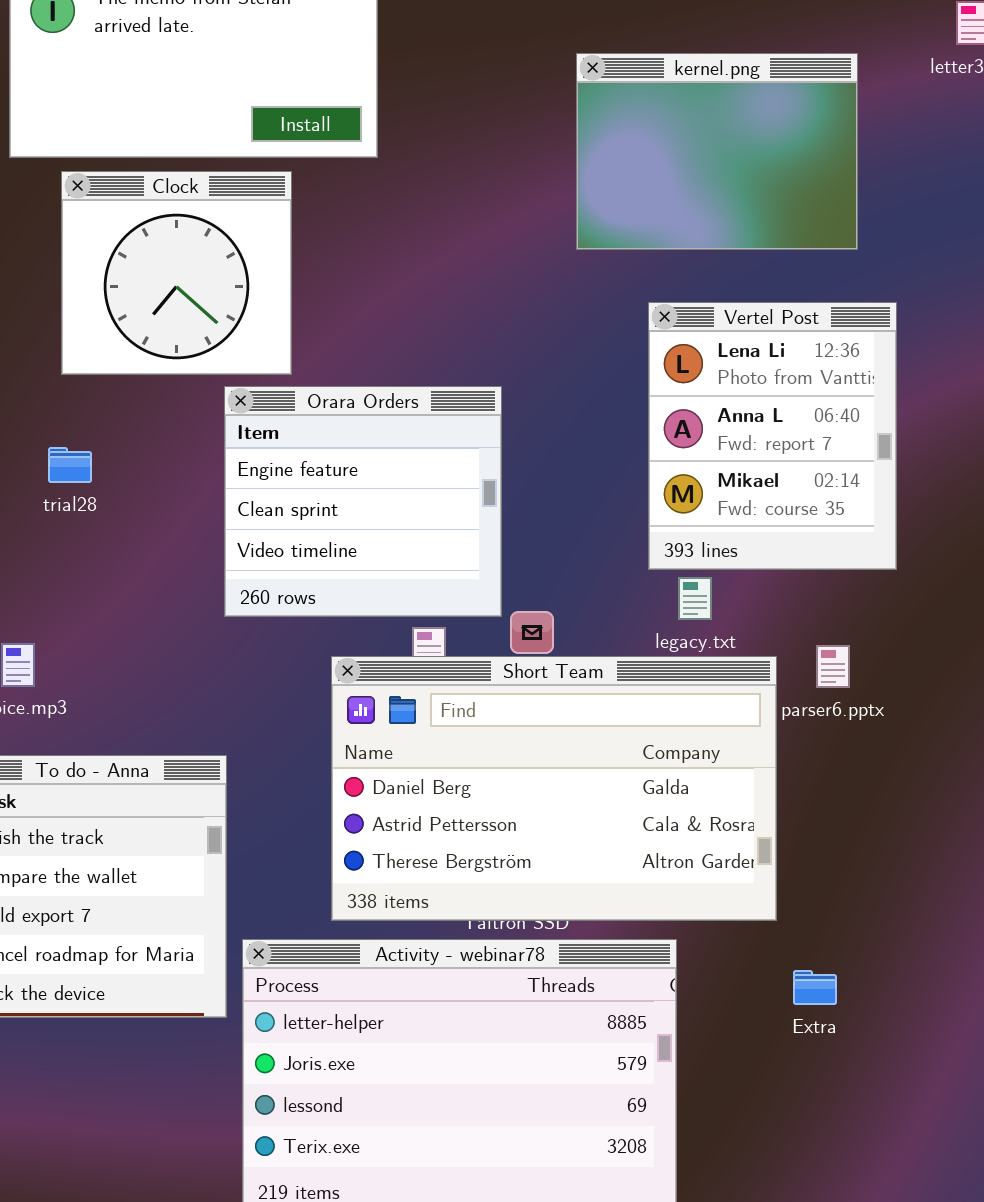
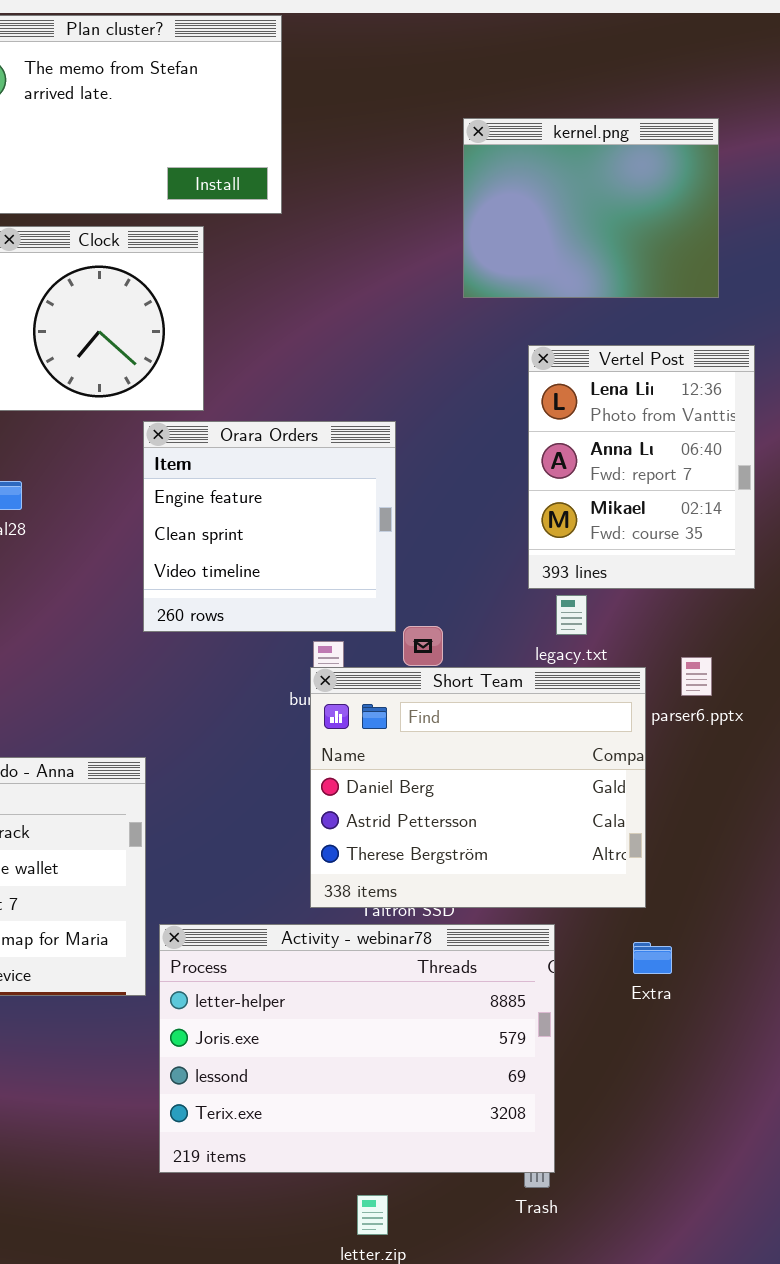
Short Team: [331,656,777,921] -> [310,667,646,908], resized
Extra: [793,970,837,1005] -> [633,942,672,974], moved

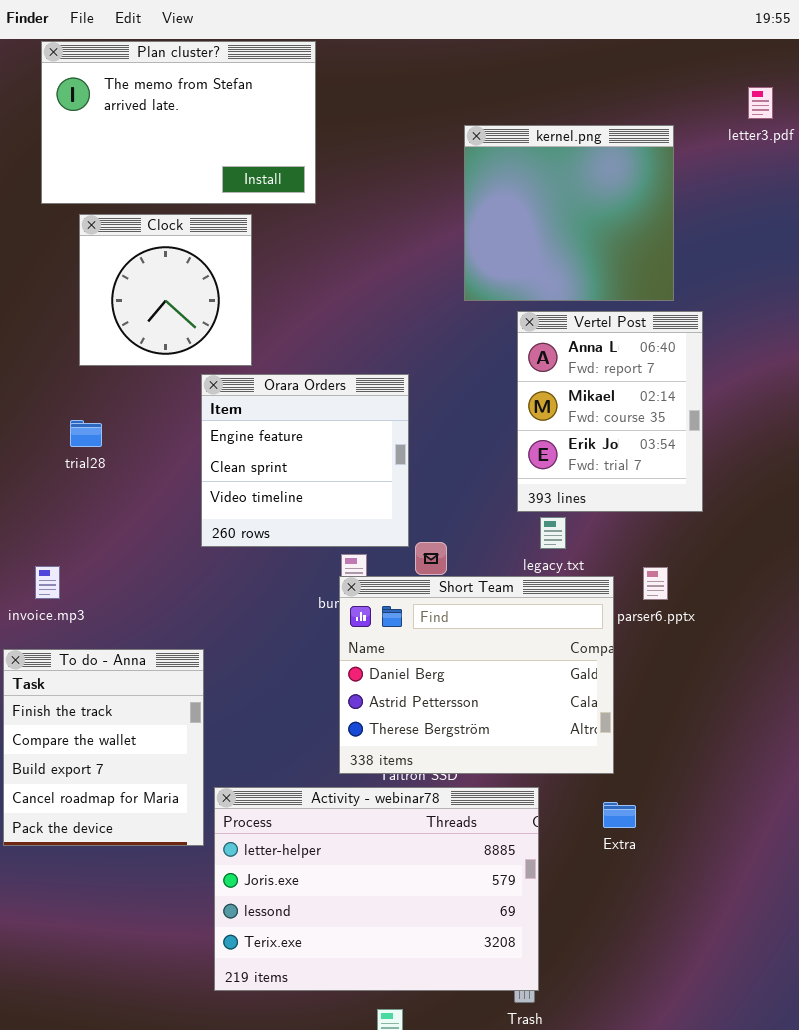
kernel.png: [463,118,719,298] -> [464,125,674,301], resized
Vertel Post: [528,345,755,589] -> [517,311,703,512], scrolled down 1 row

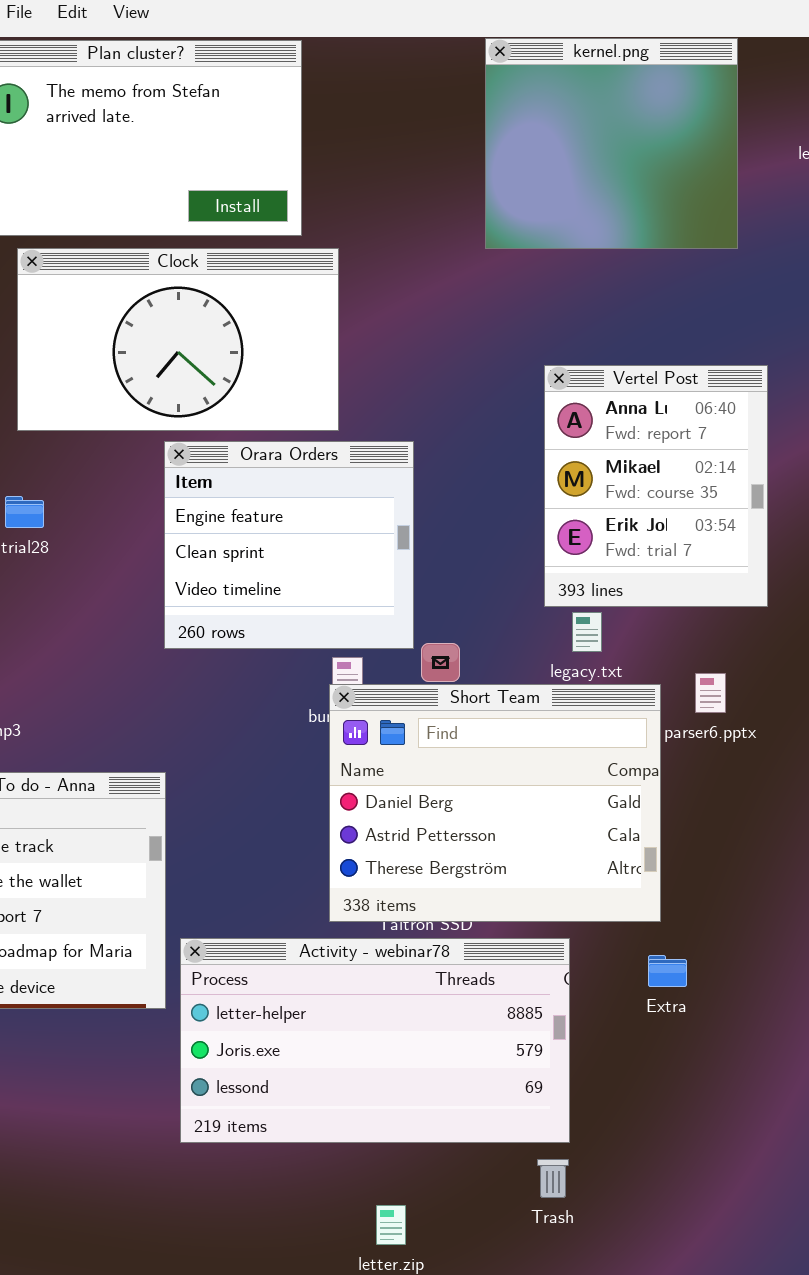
kernel.png: [464,125,674,301] -> [485,38,738,249], moved
Clock: [79,214,252,366] -> [17,248,339,431], resized
Activity - webinar78: [214,787,539,991] -> [180,938,570,1143], resized

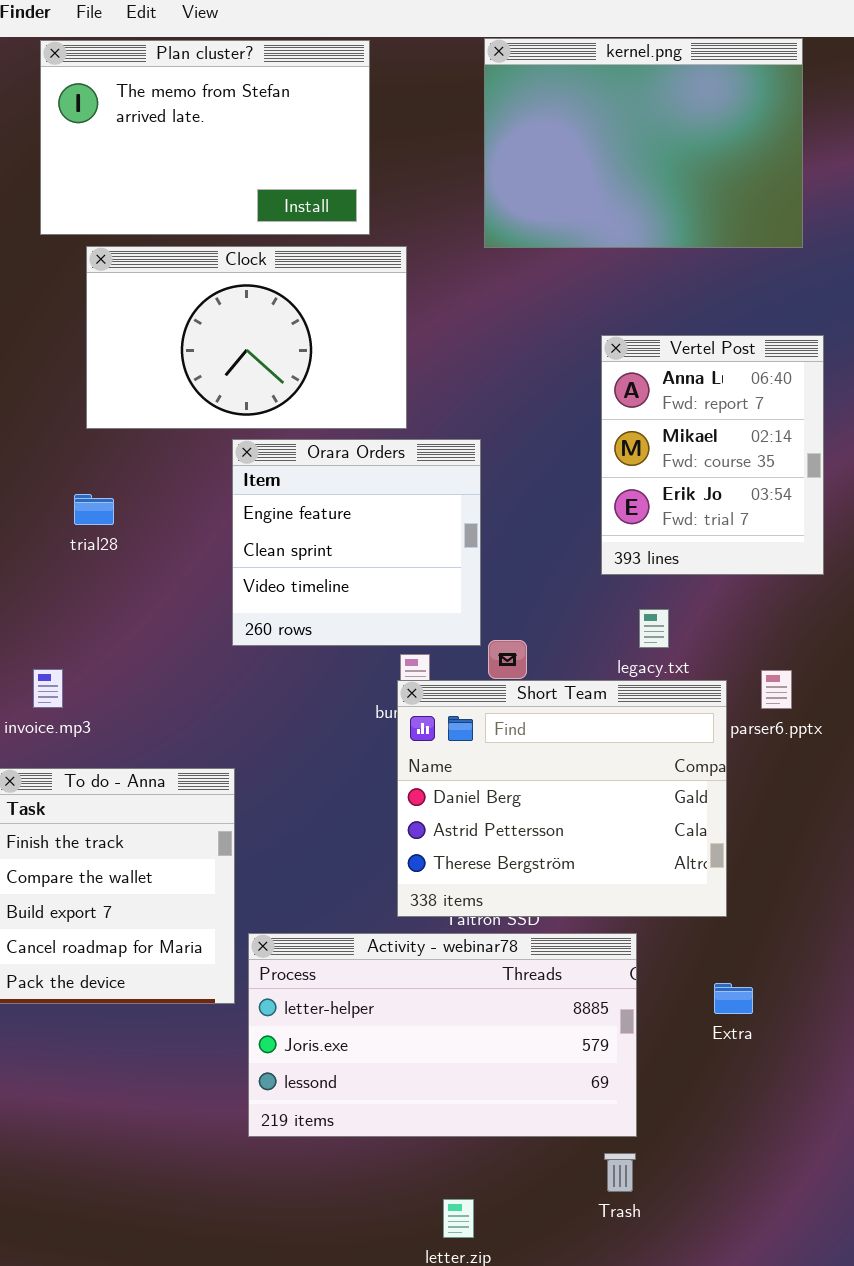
kernel.png: [485,38,738,249] -> [484,38,803,248], resized
Vertel Post: [544,365,768,607] -> [601,335,824,575], moved
Extra: [648,955,687,987] -> [714,983,753,1014], moved

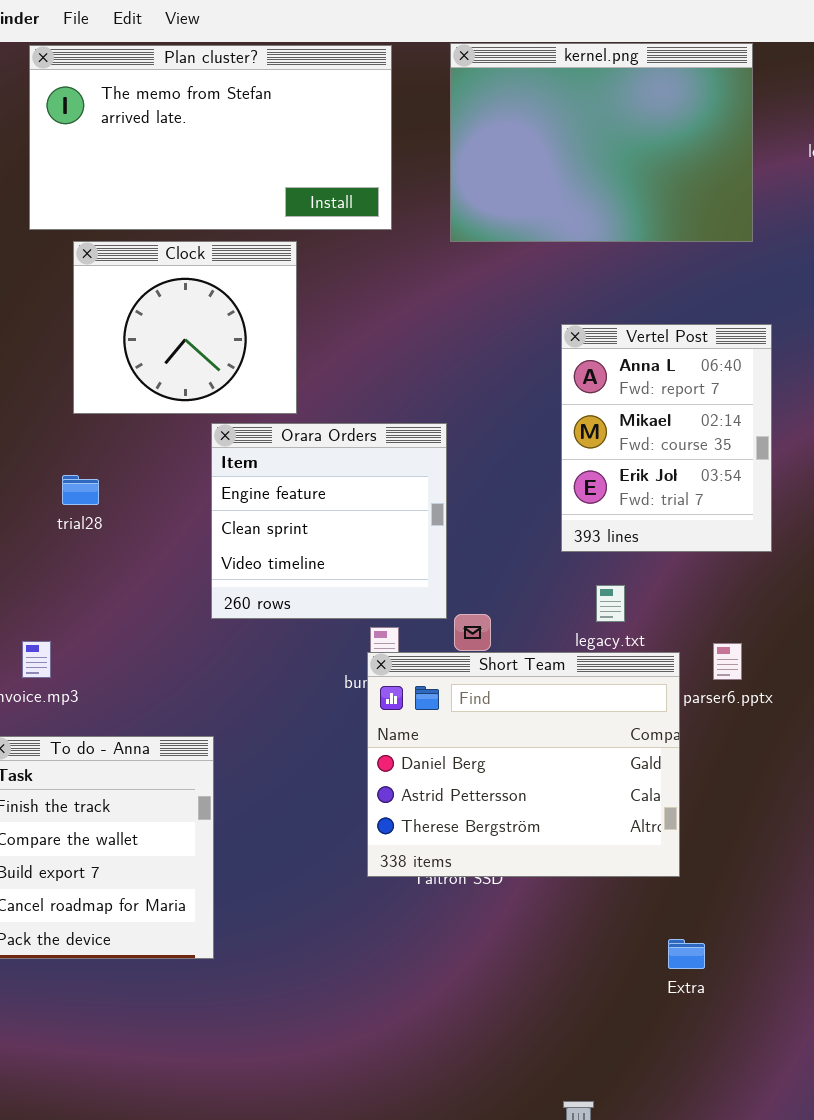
Plan cluster?: [40,40,370,235] -> [29,45,392,230], resized
Clock: [86,246,407,429] -> [73,241,297,414], resized
Activity - webinar78: [248,933,637,1137] -> none, closed

